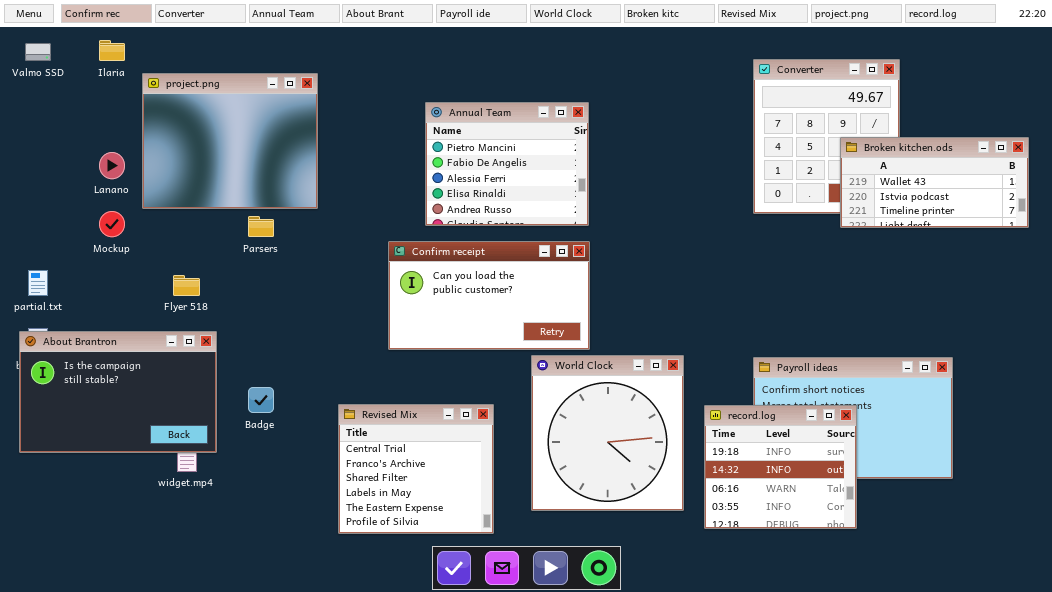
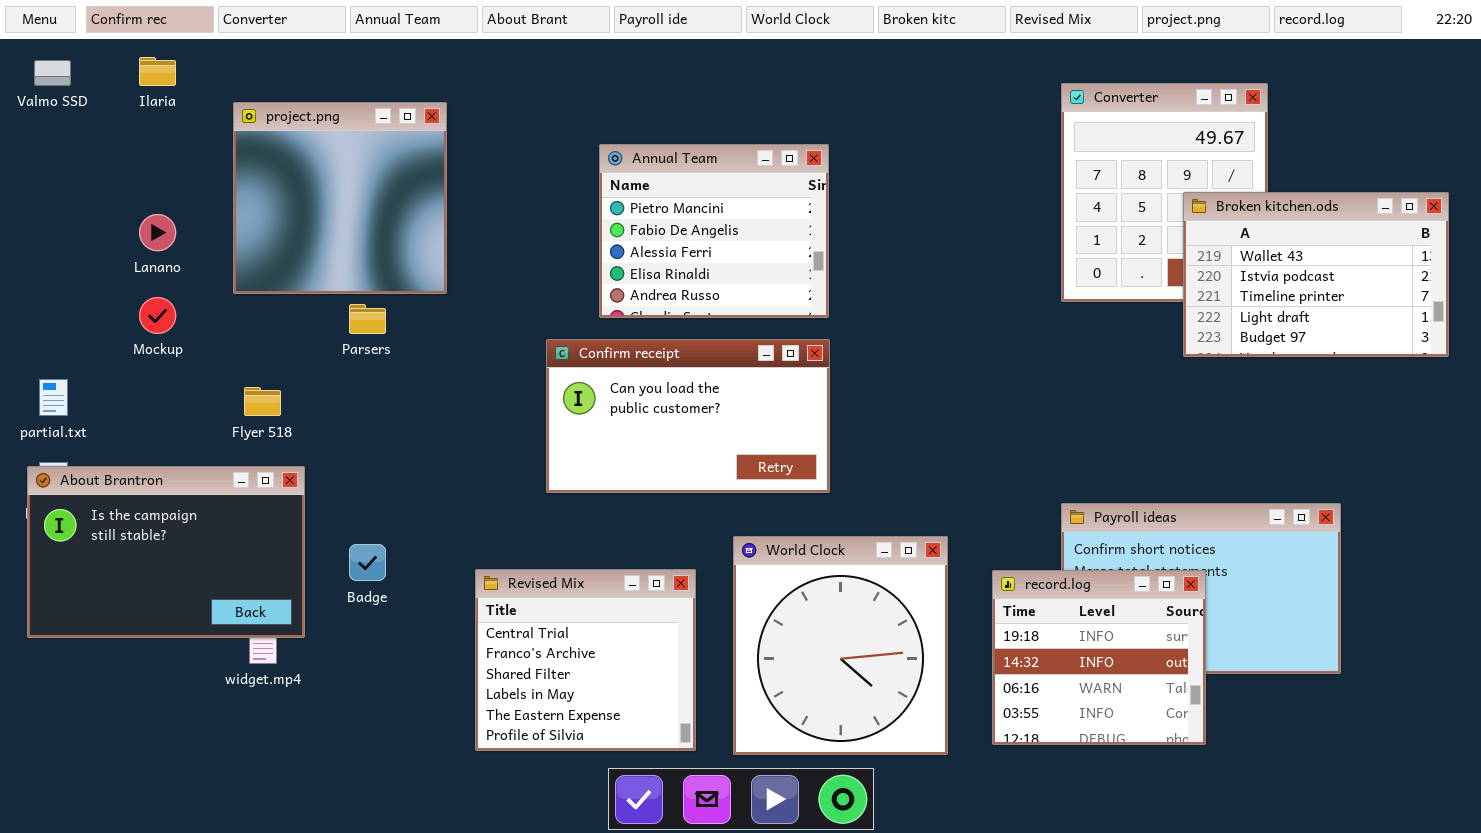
project.png: [142,73,318,209] -> [233,102,447,294], resized
Broken kitchen.ods: [840,137,1029,228] -> [1183,192,1449,357], resized
World Clock: [531,355,684,511] -> [733,536,948,755], moved

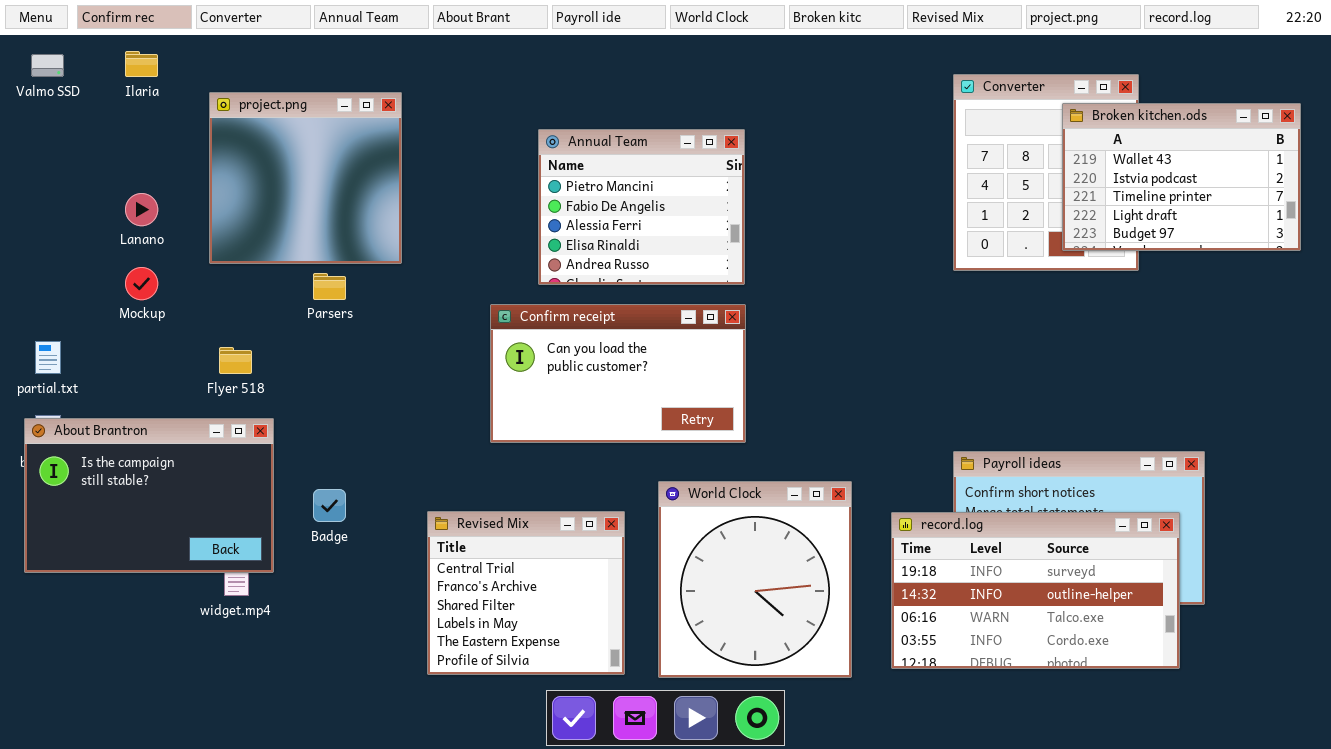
Broken kitchen.ods: [1183,192,1449,357] -> [1062,103,1301,251], moved
record.log: [992,570,1206,745] -> [891,512,1180,669], resized

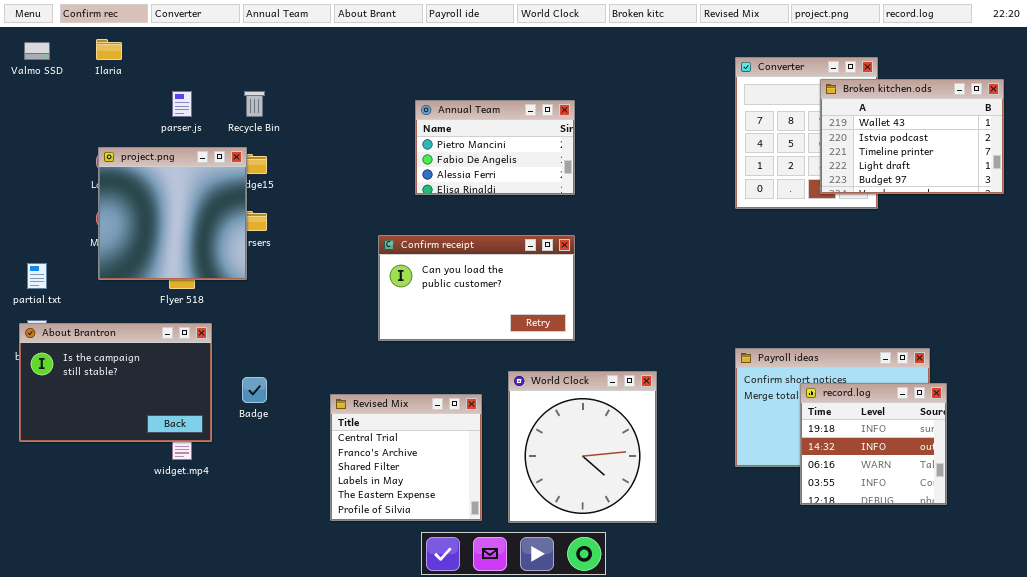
project.png: [209,92,402,264] -> [98,147,247,280], moved
Annual Team: [538,129,745,285] -> [415,100,575,195], resized
record.log: [891,512,1180,669] -> [800,383,947,505], moved, resized

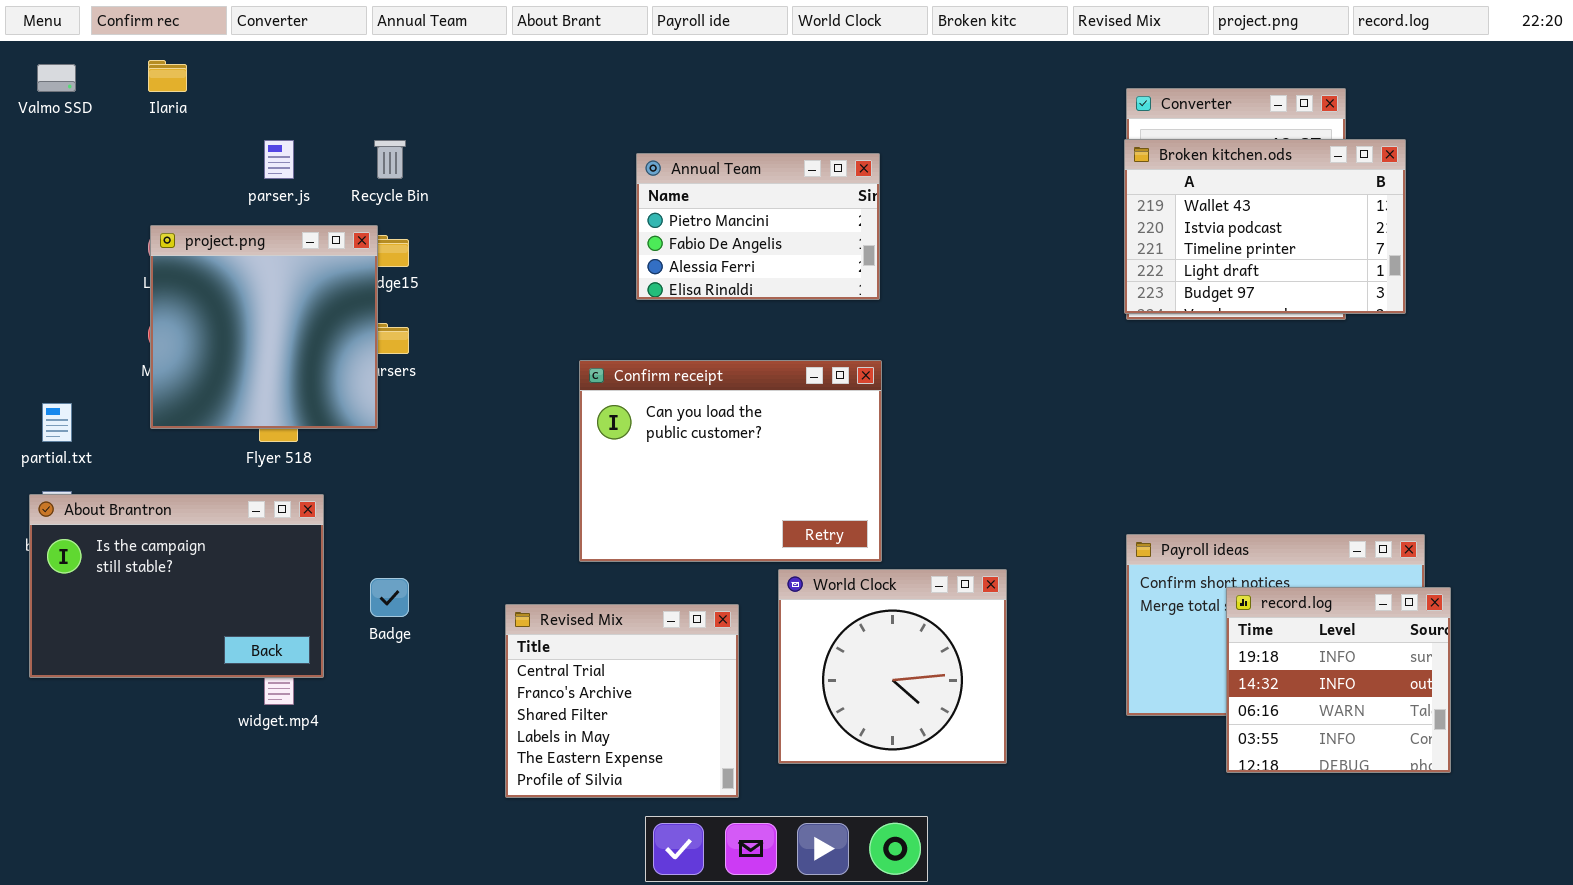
Broken kitchen.ods: [820,79,1004,194] -> [1124,139,1406,314], moved
Confirm receipt: [378,235,575,341] -> [579,360,882,562], resized
World Clock: [508,371,657,523] -> [778,569,1007,764], resized

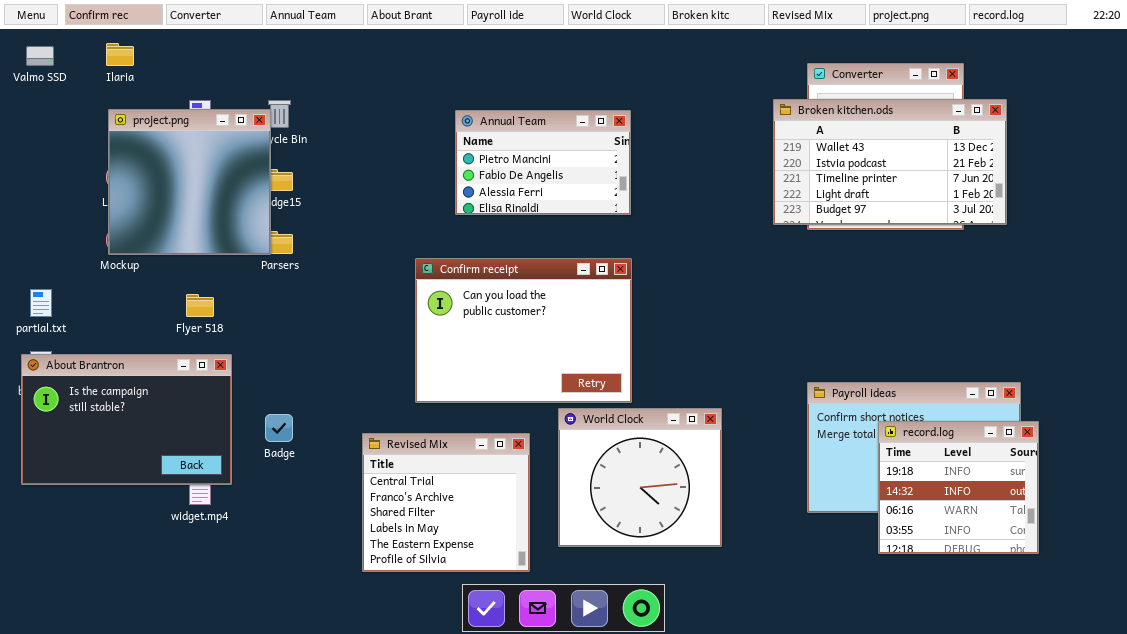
Broken kitchen.ods: [1124,139,1406,314] -> [773,99,1007,225], resized
project.png: [150,225,378,429] -> [108,109,271,255], moved

